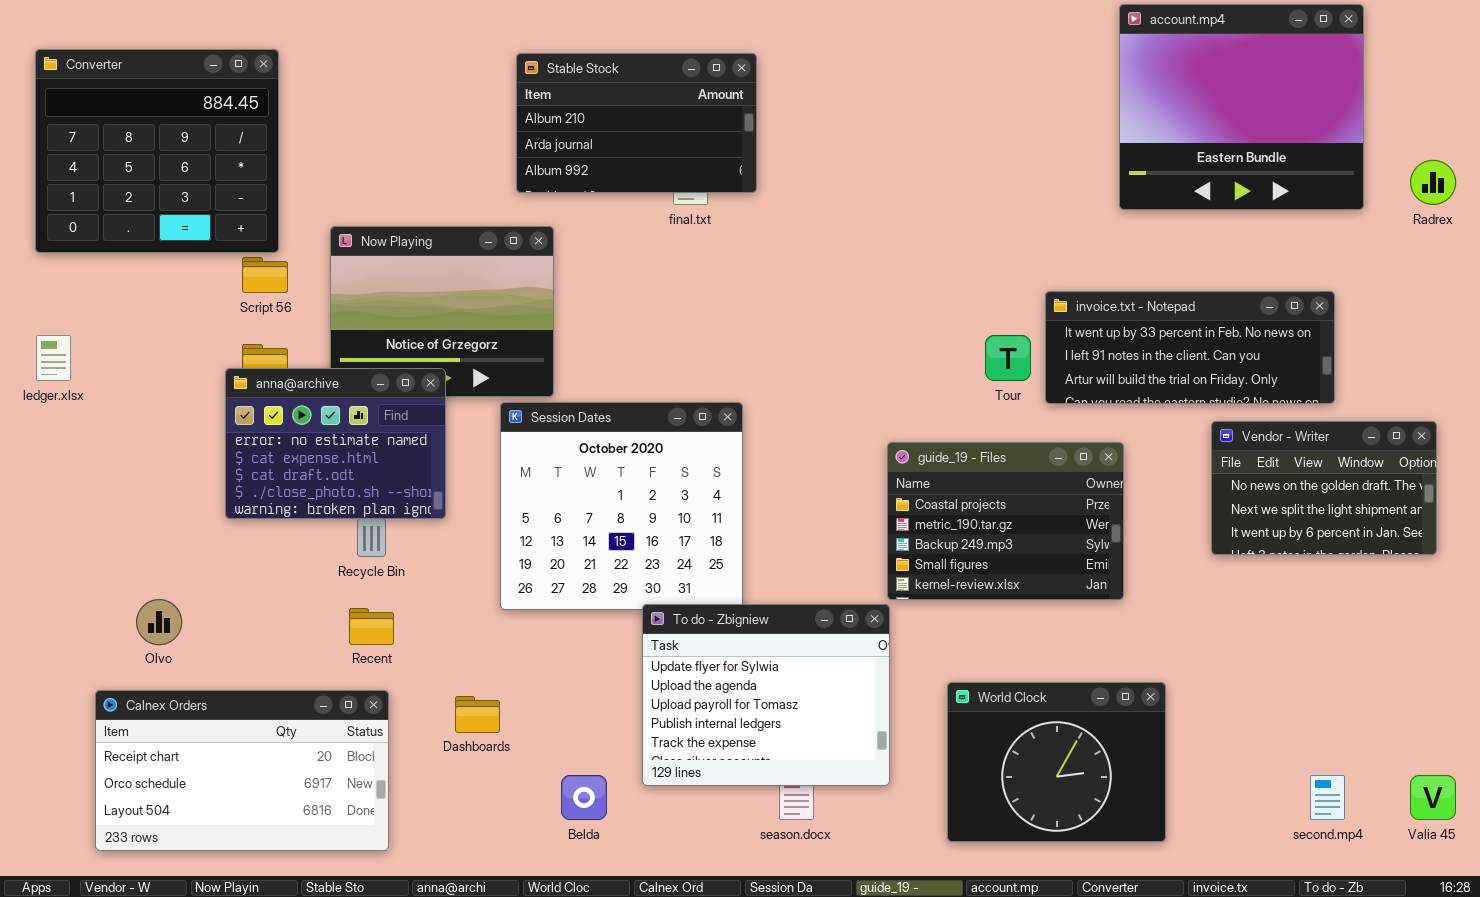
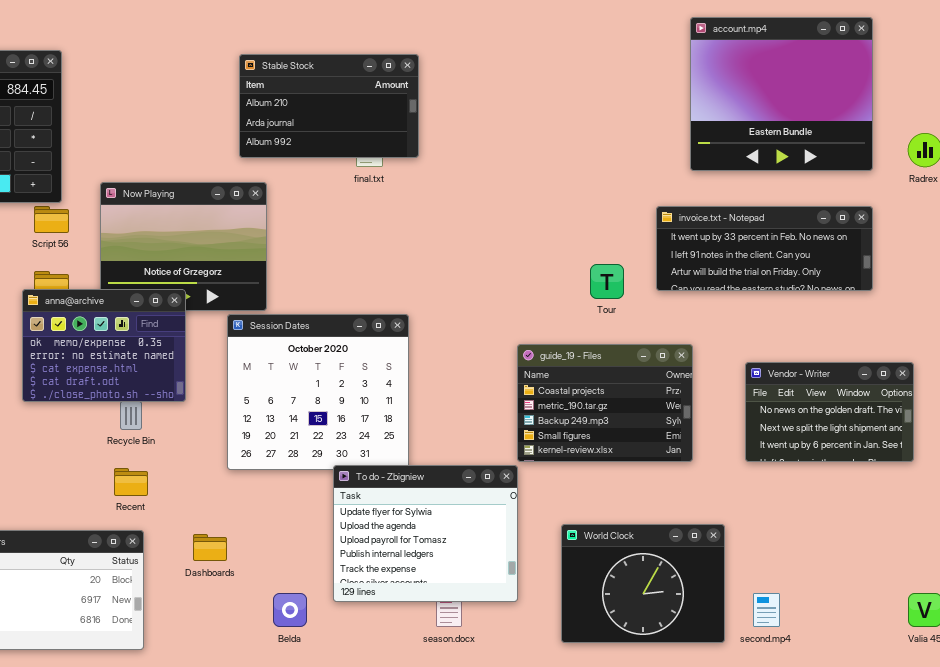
invoice.txt - Notepad: [1045,291,1335,404] -> [656,206,873,291], moved
anna@archive: [225,368,446,519] -> [22,289,186,402], scrolled up 1 row
Vendor - Writer: [1211,421,1437,555] -> [745,362,914,462], moved
second.mp4: [1310,775,1345,820] -> [753,593,780,627], moved

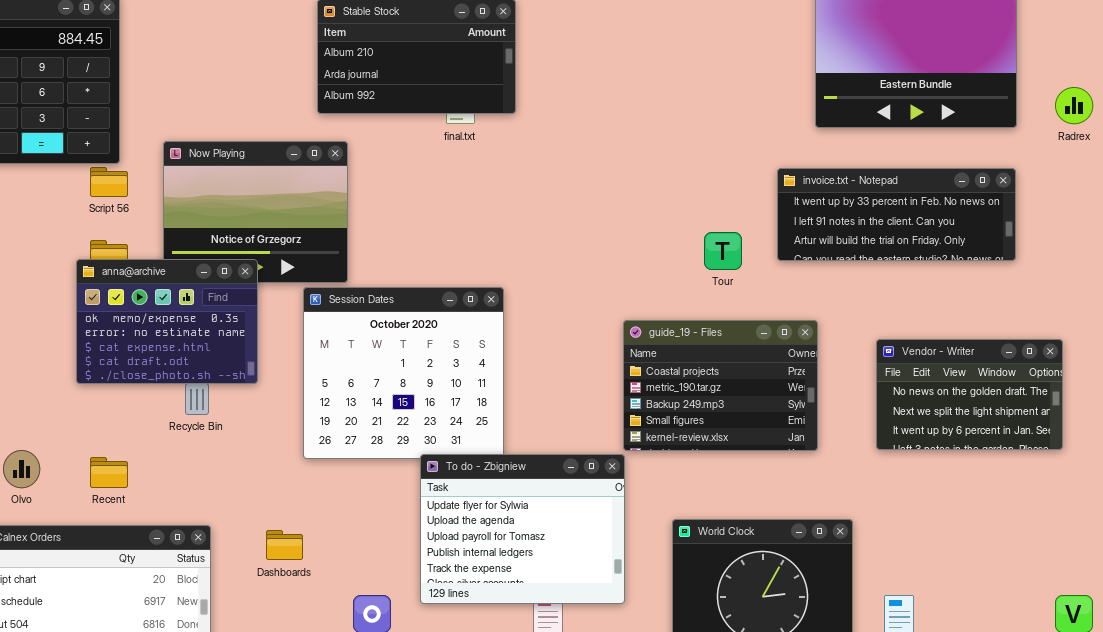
Recent: [114,468,148,496] -> [90,457,128,488], moved

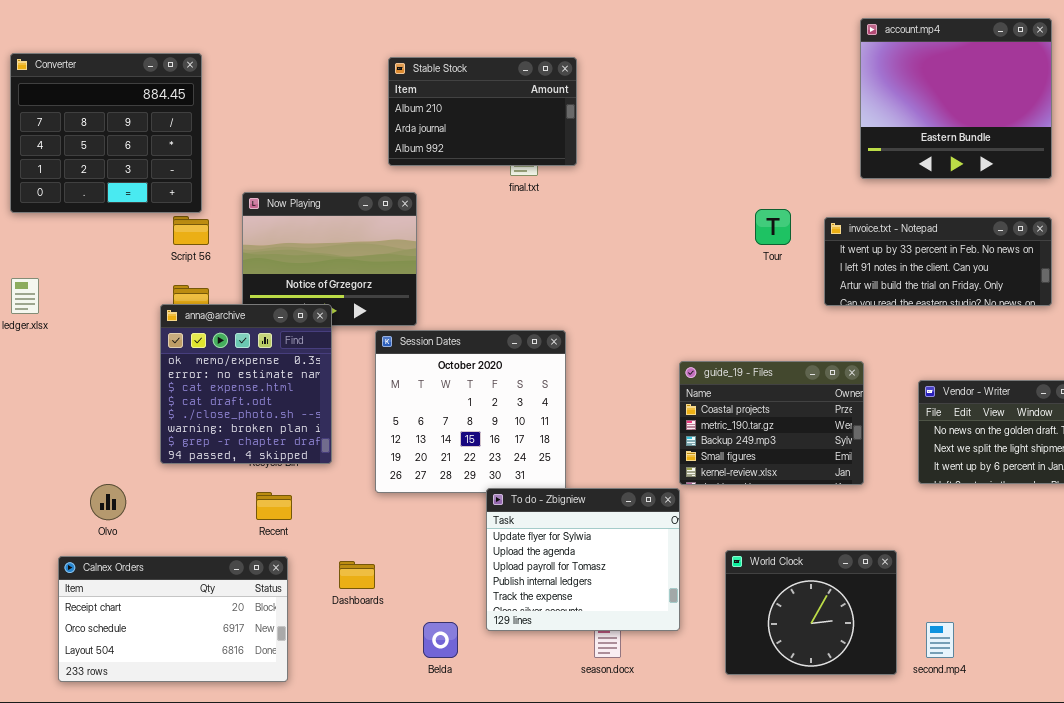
Tour: [704,232,742,270] -> [755,209,791,245], moved
anna@archive: [76,259,258,384] -> [160,304,332,464], resized
Recent: [90,457,128,488] -> [256,492,292,520], moved

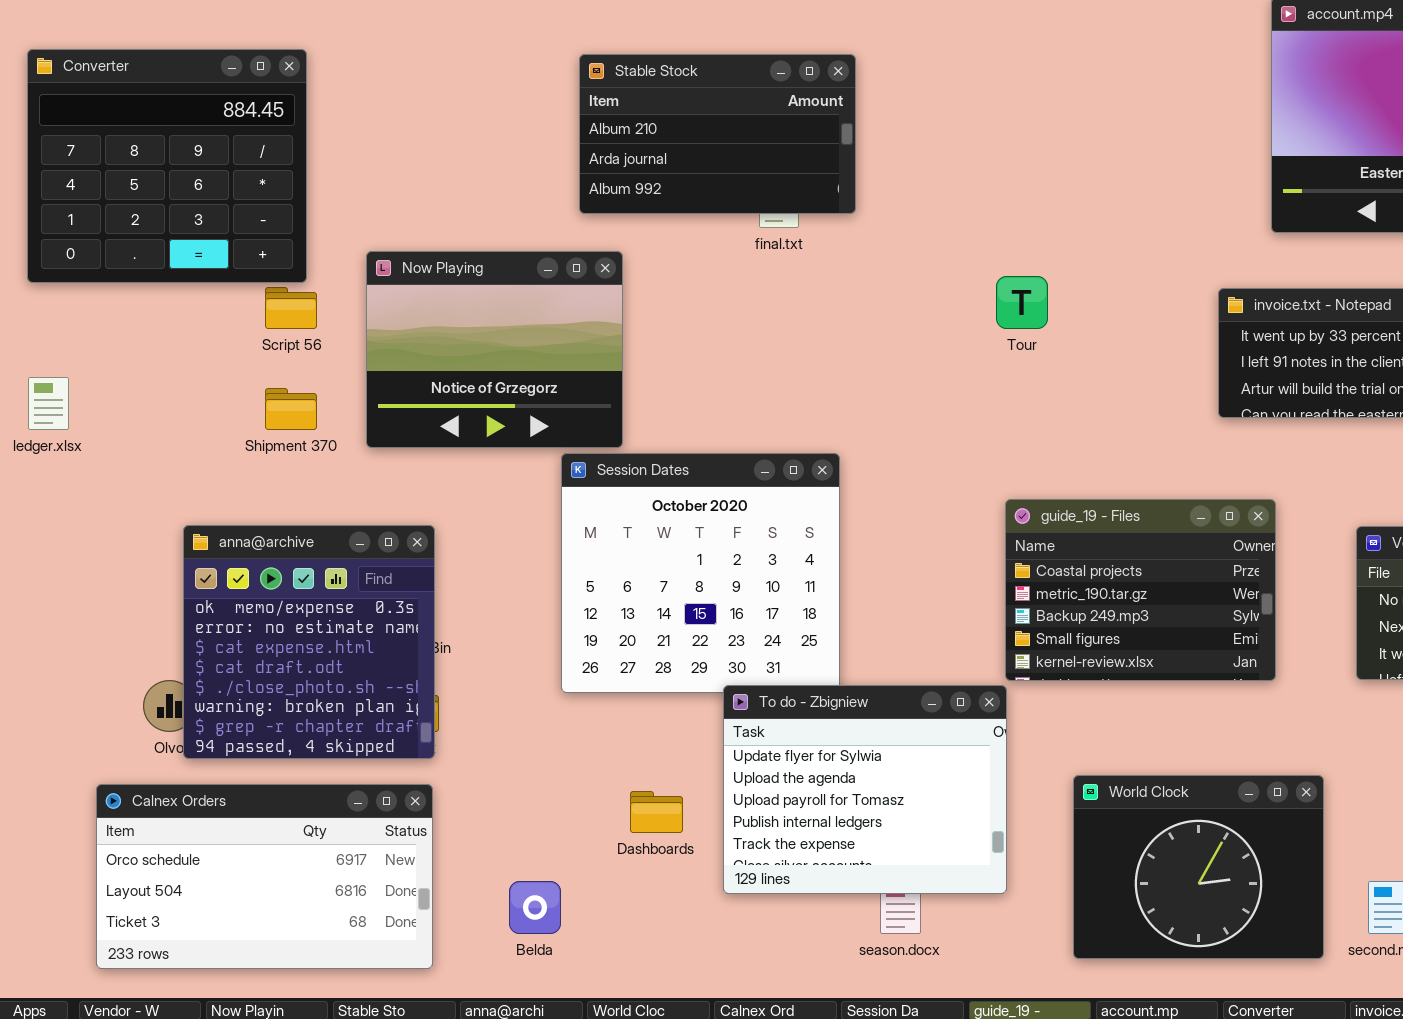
Tour: [755,209,791,245] -> [996,276,1048,329], moved
anna@archive: [160,304,332,464] -> [183,525,435,759], moved
Calnex Orders: [58,556,288,682] -> [96,784,433,969], scrolled down 1 row
Dashboards: [339,561,375,589] -> [630,791,683,833], moved
Belda: [423,622,458,658] -> [509,881,561,934], moved

